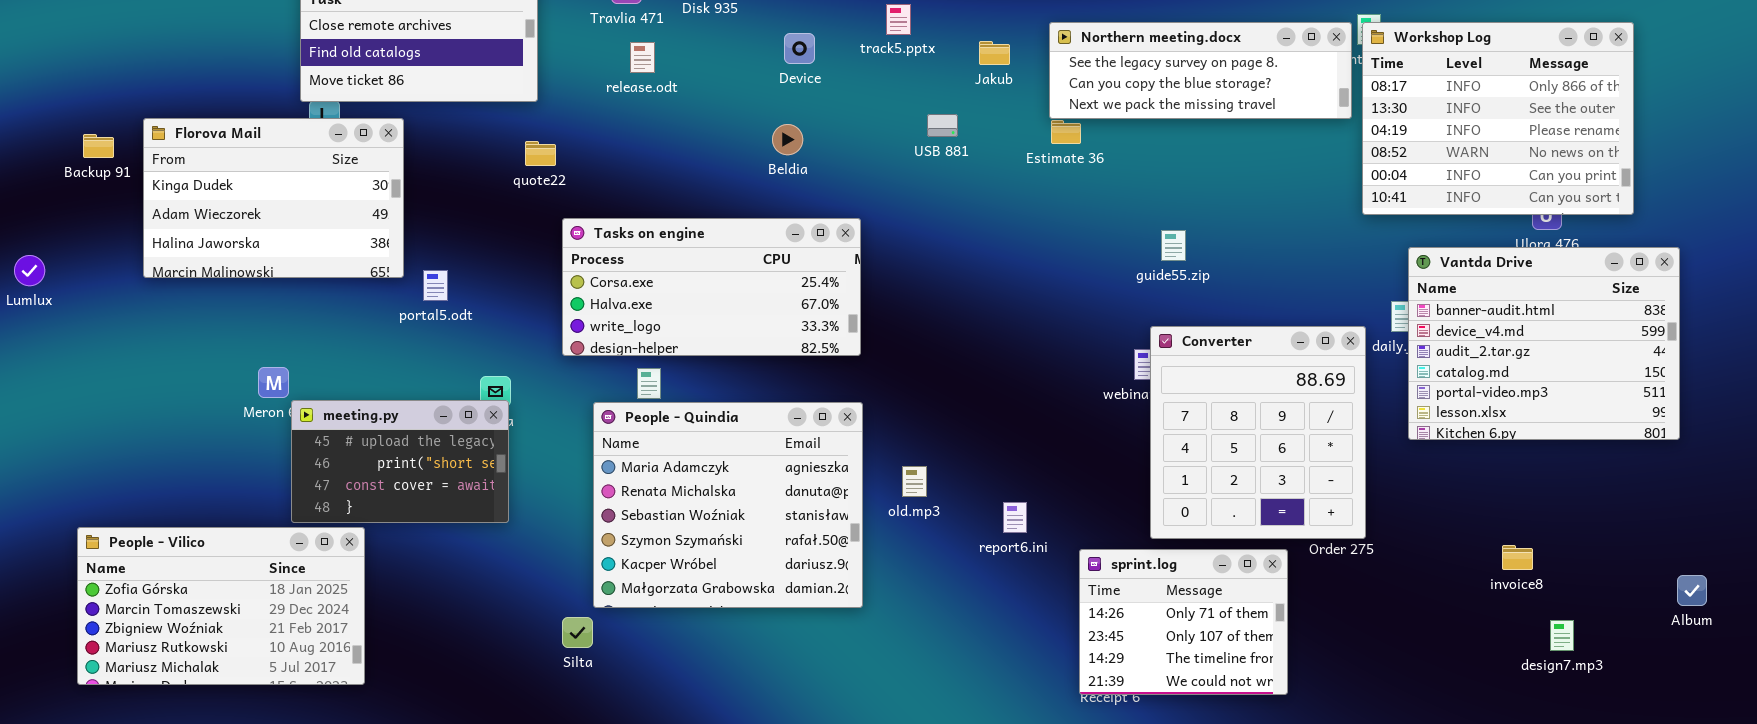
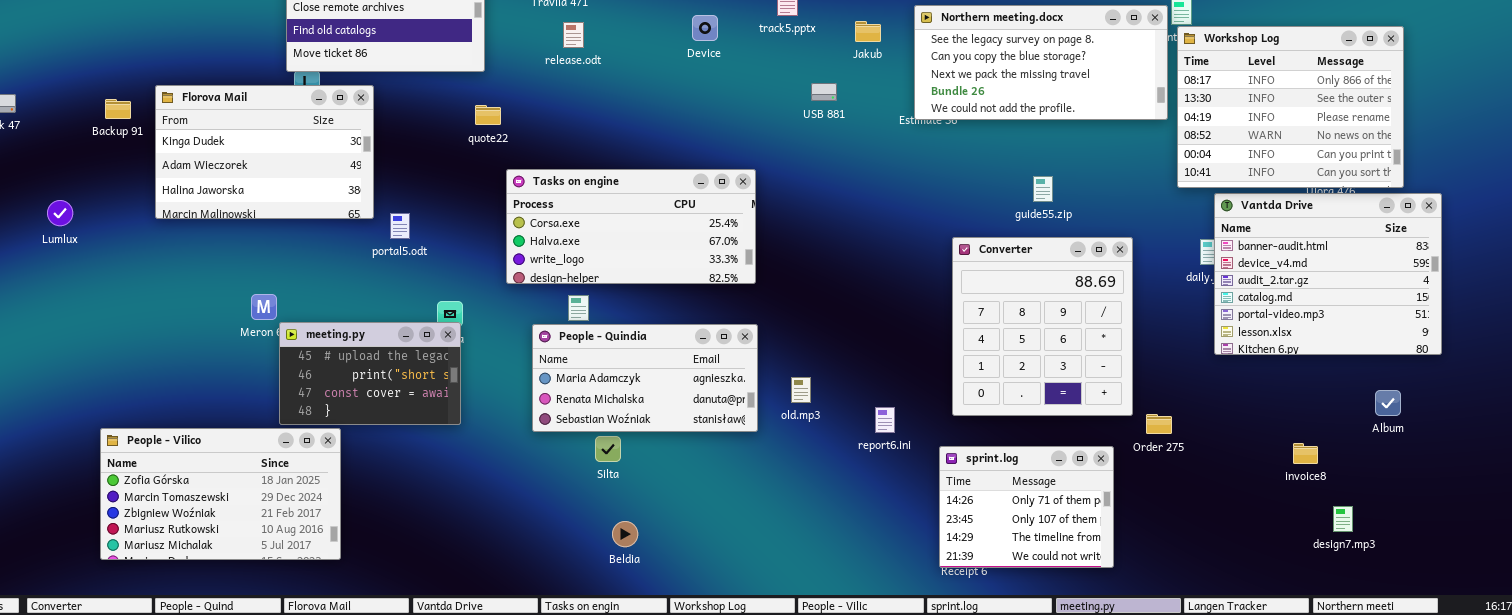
Northern meeting.docx: [1049,22,1352,119] -> [914,5,1168,120], resized
Workshop Log: [1362,22,1634,215] -> [1177,26,1404,188], moved
Beldia: [772,124,803,155] -> [612,521,638,547], moved
guide55.zip: [1161,230,1186,261] -> [1033,176,1053,202], moved
Converter: [1150,326,1366,539] -> [952,237,1133,416], moved
People - Quindia: [593,402,863,608] -> [532,324,758,432], resized
Album: [1677,575,1707,606] -> [1375,390,1401,416], moved
Silta: [562,617,593,648] -> [595,436,621,462], moved

